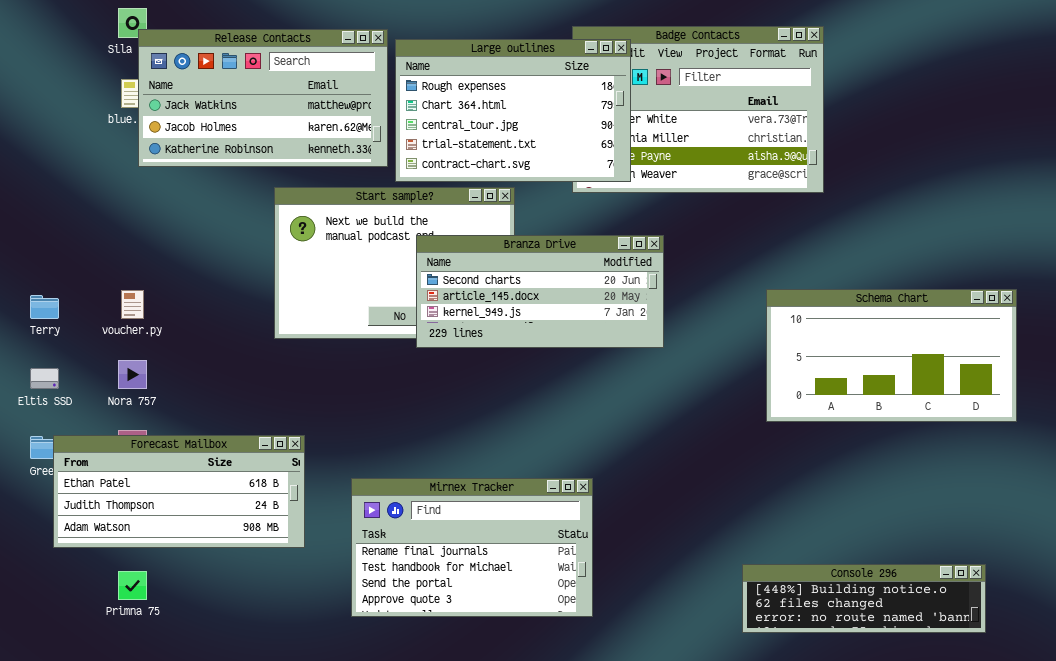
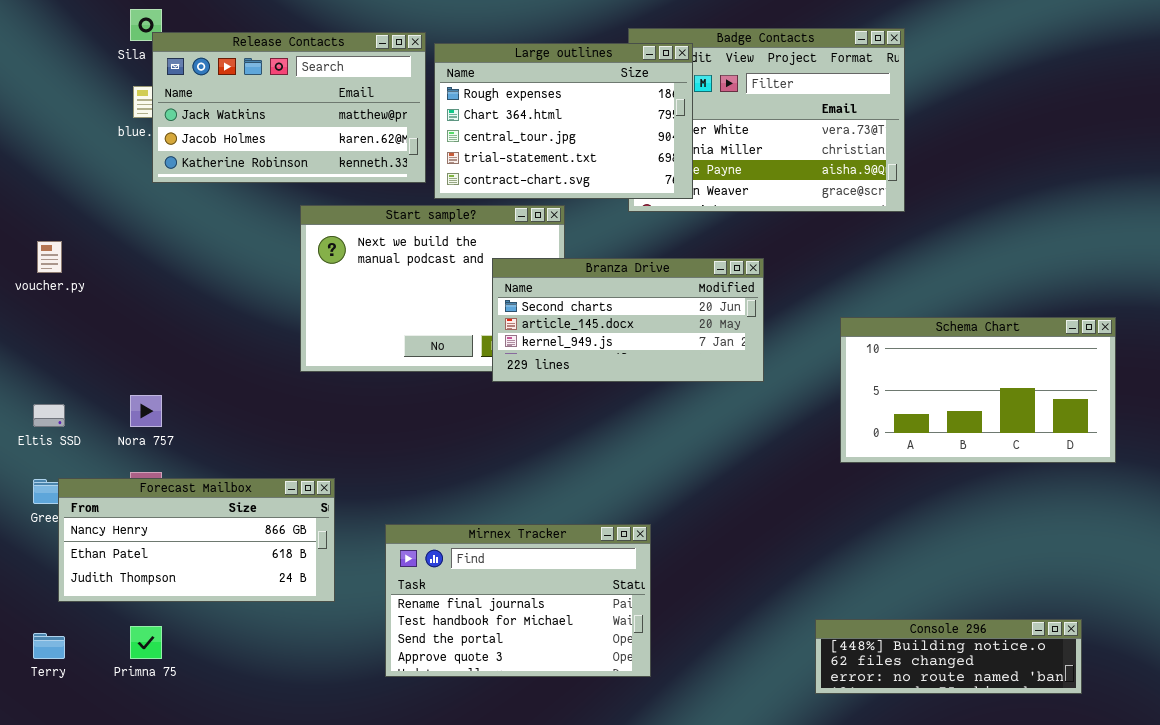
Branza Drive: [416,235,664,348] -> [492,258,764,382], moved
voucher.py: [121,290,144,319] -> [37,241,62,273], moved
Terry: [30,295,59,319] -> [33,633,65,659], moved
Forecast Mailbox: [53,435,305,548] -> [58,478,335,602], scrolled up 1 row

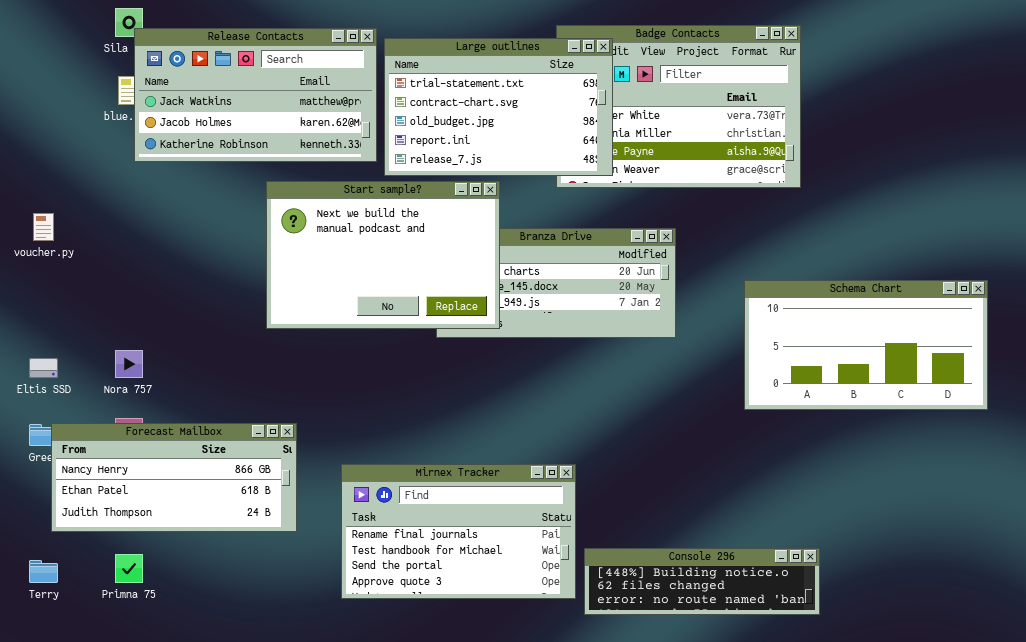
Large outlines: [434,43,693,199] -> [384,38,613,176], scrolled down 3 rows
Start sample?: [300,205,565,372] -> [266,181,500,329], raised
Console 296: [815,619,1082,694] -> [584,548,820,615], moved

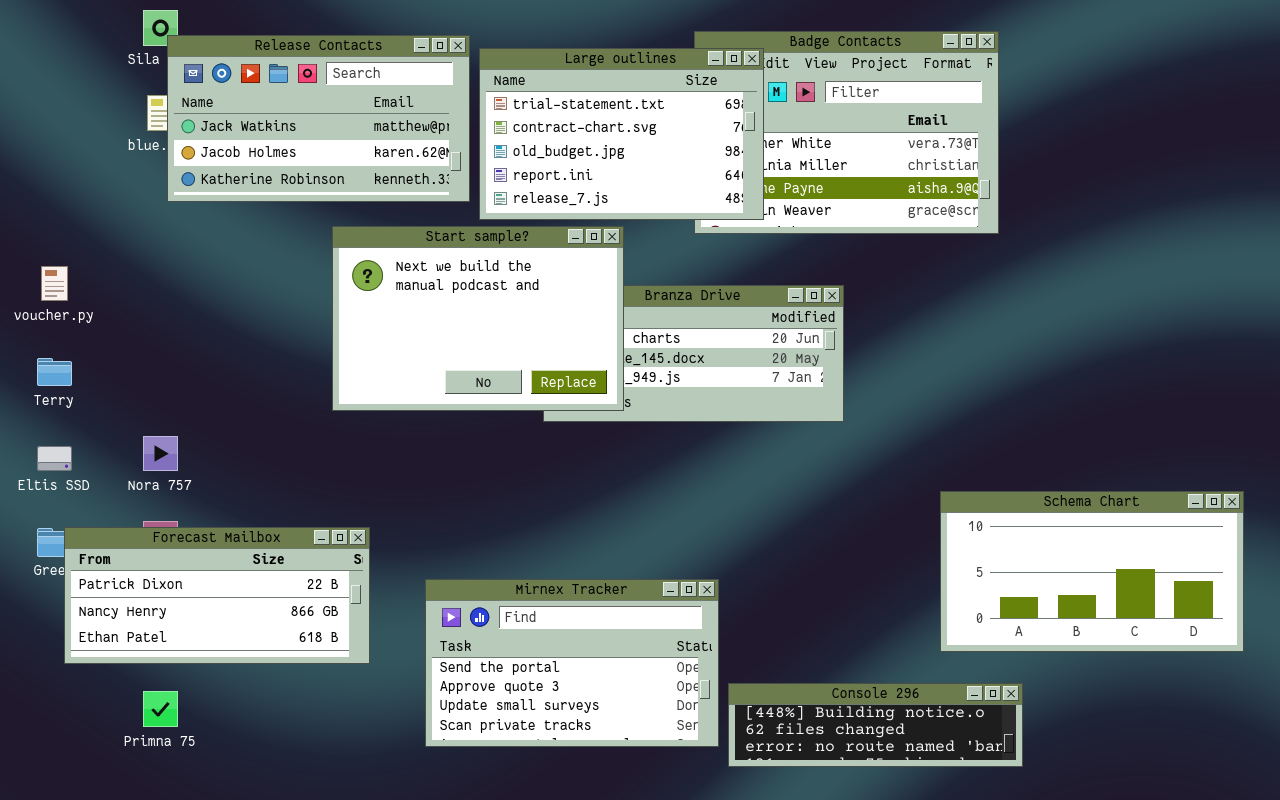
Schema Chart: [744,280,988,410] -> [940,491,1244,652], moved
Forecast Mailbox: [51,423,297,532] -> [64,527,370,664], scrolled up 1 row
Mirnex Tracker: [341,464,576,599] -> [425,579,719,747], scrolled down 2 rows
Terry: [29,560,58,583] -> [37,358,72,386], moved

